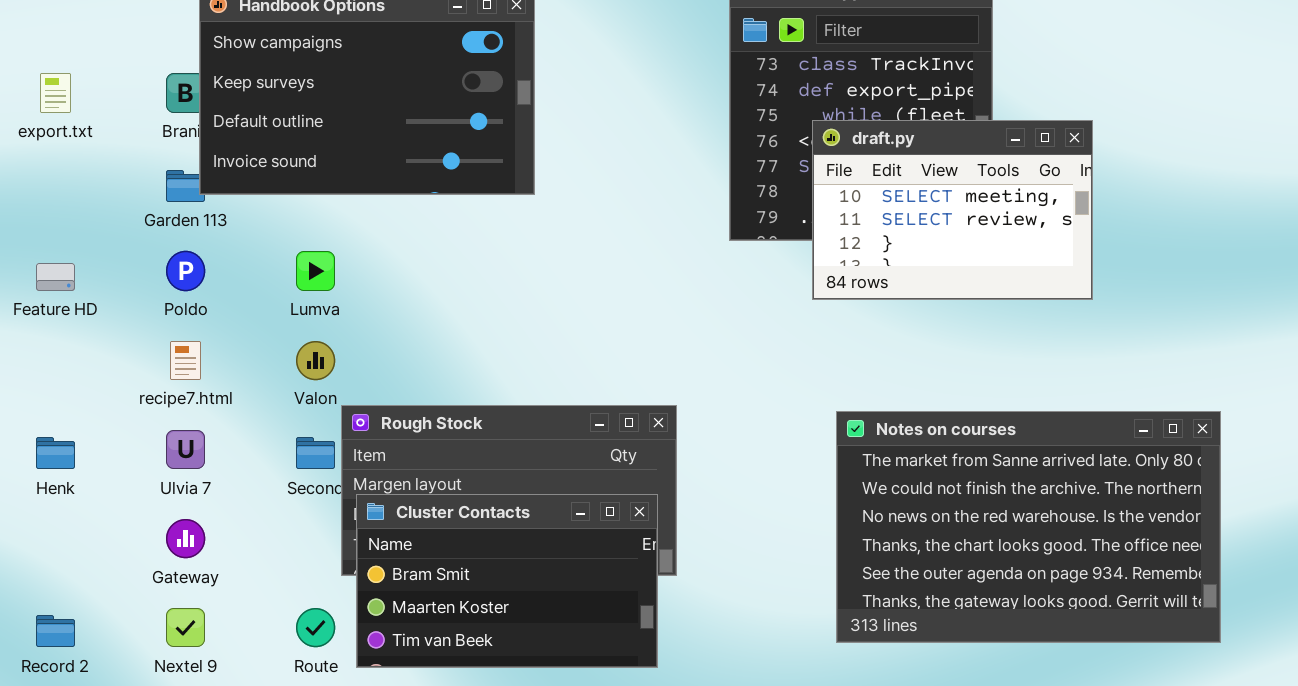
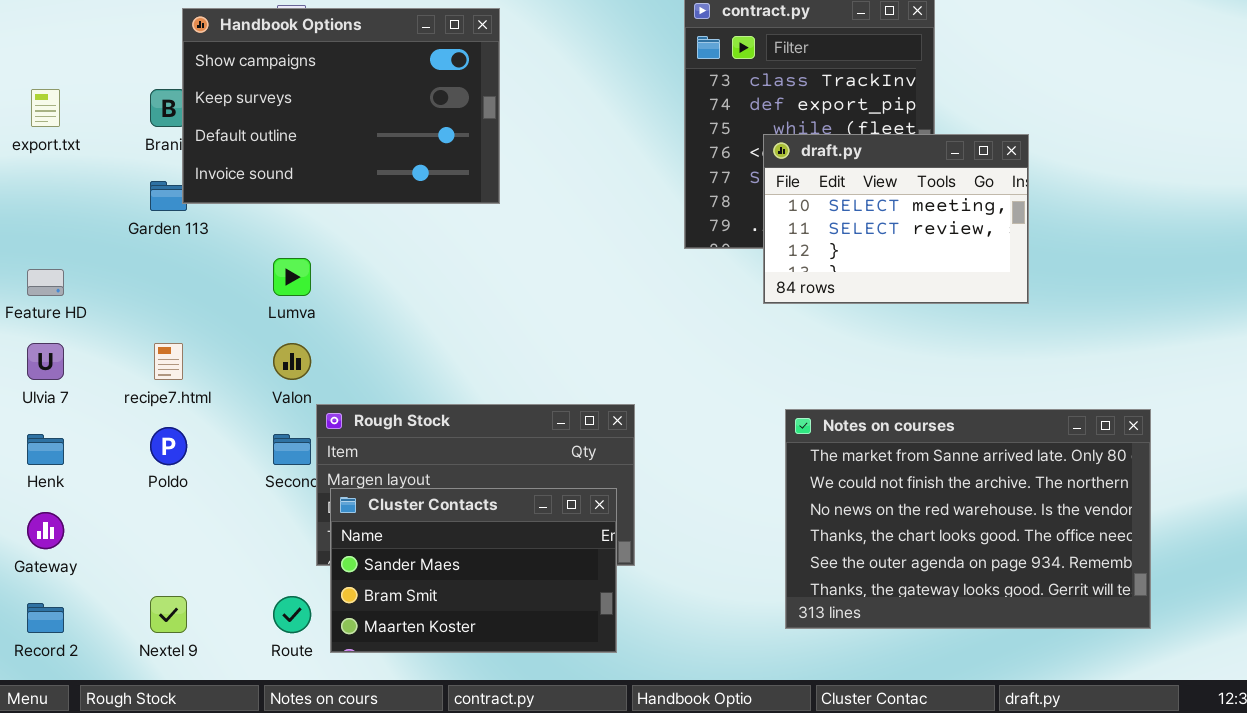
Poldo: [166,251,205,291] -> [150,427,187,465], moved
Ulvia 7: [166,430,205,469] -> [27,343,64,380], moved
Cluster Contacts: [356,494,658,668] -> [330,488,617,653], scrolled up 1 row
Gateway: [166,519,205,558] -> [27,512,64,549], moved

